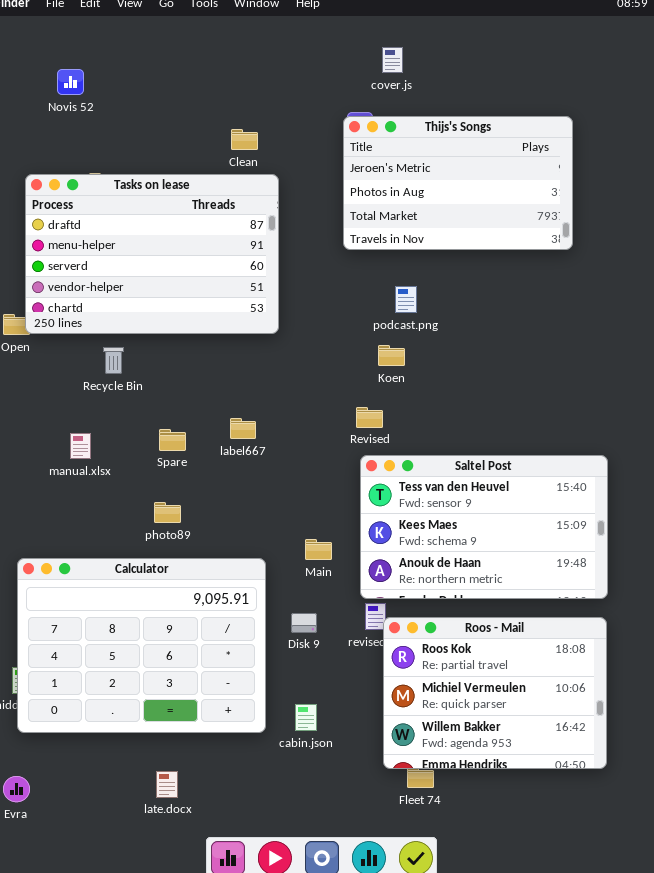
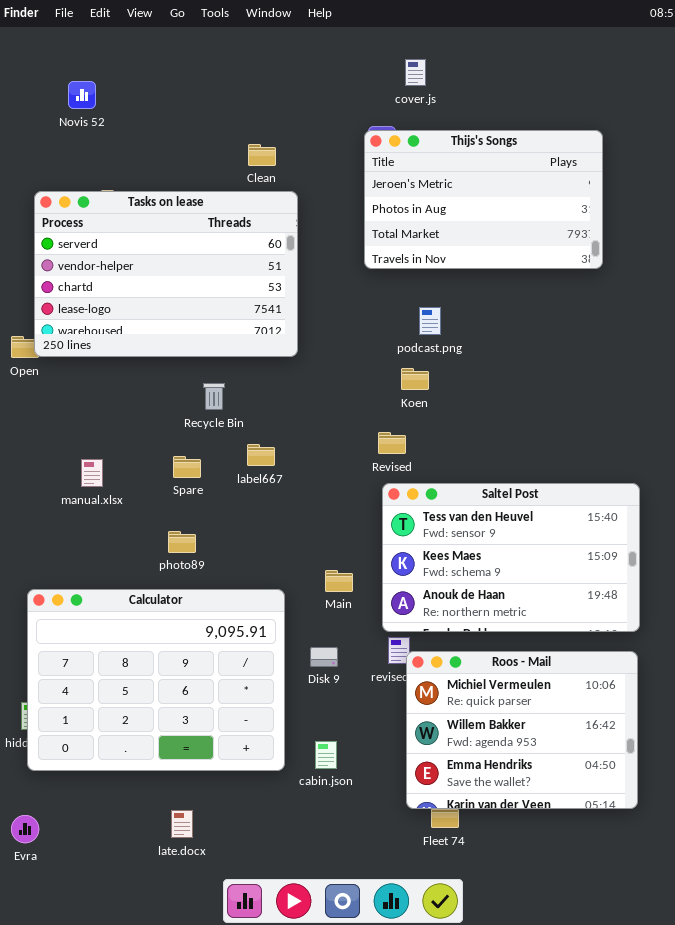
Tasks on lease: [25,174,279,334] -> [34,191,298,357], scrolled down 2 rows
Recycle Bin: [103,347,124,374] -> [203,383,225,410], moved
Roos - Mail: [383,617,607,769] -> [406,651,638,809], scrolled down 1 row

